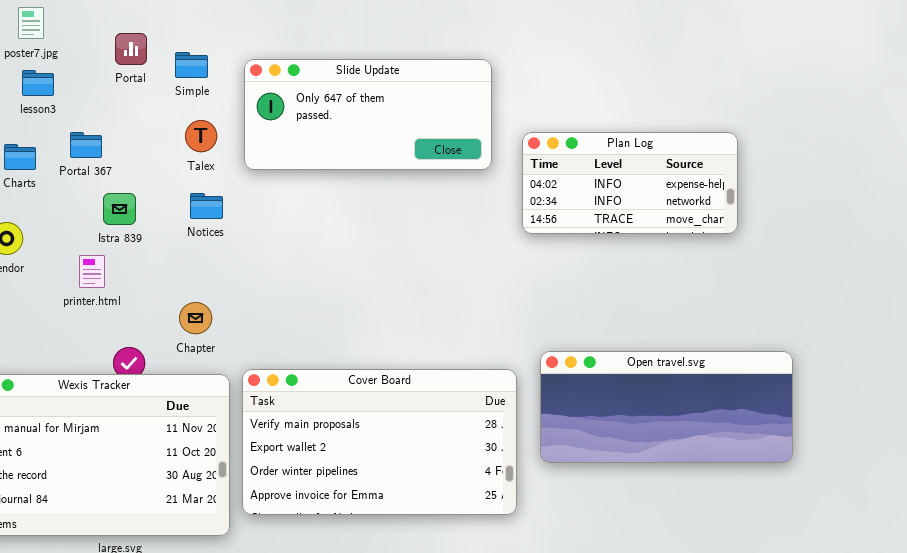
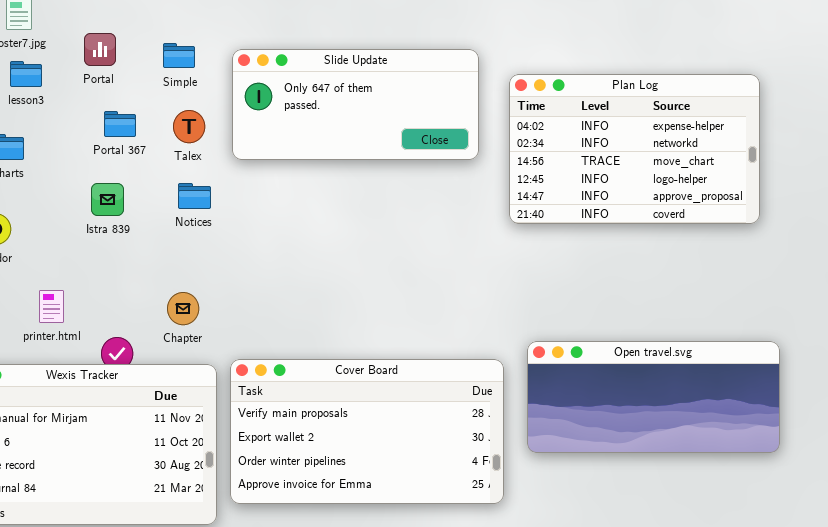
Portal: [115,33,147,65] -> [84,33,116,66], moved
Portal 367: [70,132,102,158] -> [104,111,136,137], moved
Plan Log: [522,132,738,234] -> [509,74,760,224], resized
printer.html: [79,255,105,288] -> [39,290,64,323], moved

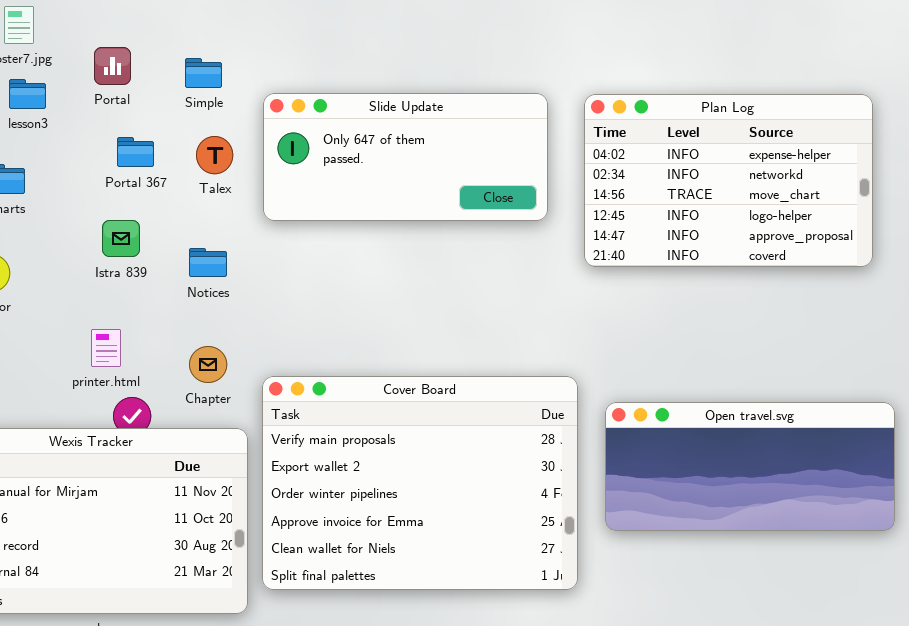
Slide Update: [232,49,479,160] -> [263,93,548,221], moved
Notices: [178,183,211,209] -> [189,248,227,277], moved
printer.html: [39,290,64,323] -> [91,329,121,367], moved
Cover Board: [230,359,504,504] -> [262,376,578,590], resized

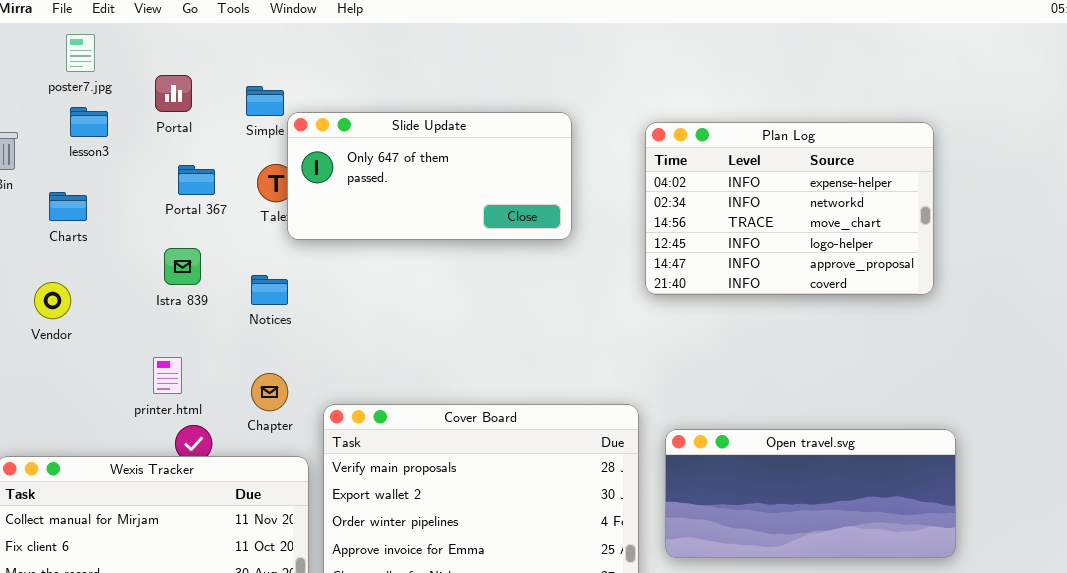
Slide Update: [263,93,548,221] -> [287,112,572,240], moved

